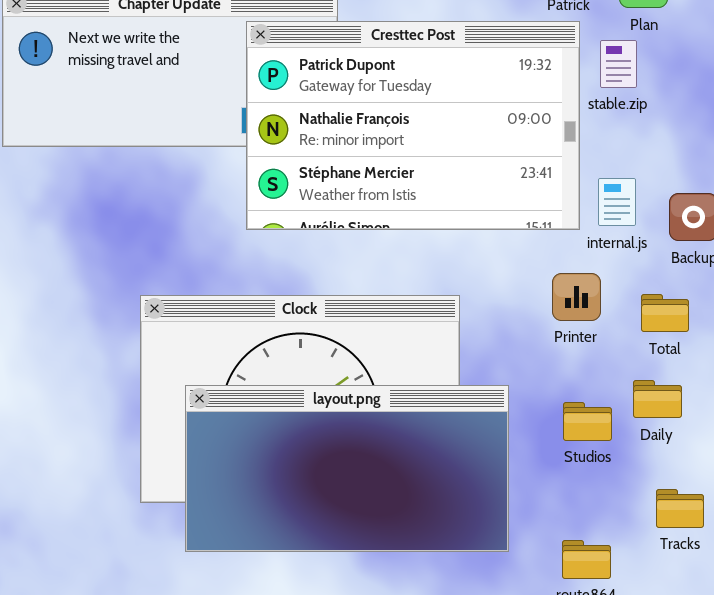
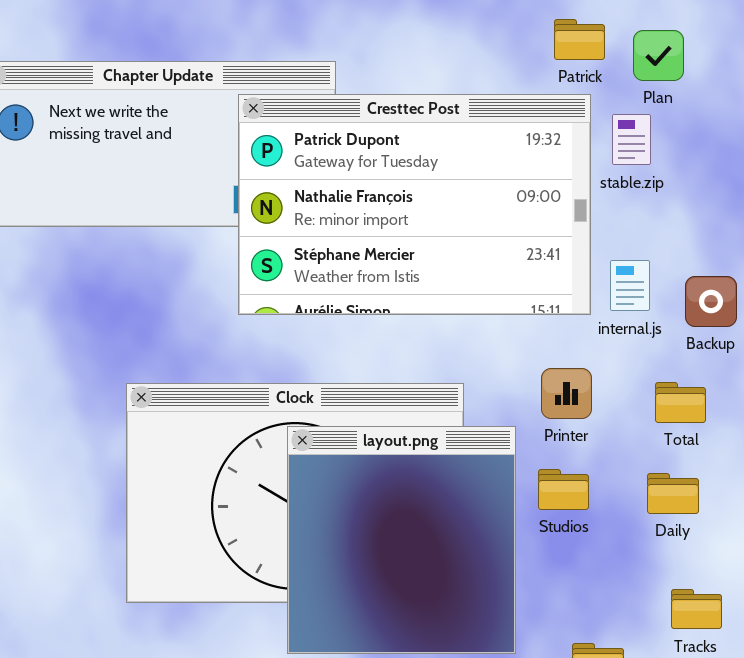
Printer: [552,273,601,321] -> [541,368,592,419], moved
layout.png: [185,385,509,552] -> [287,426,516,654], resized
Studios: [563,402,612,441] -> [538,469,589,510], moved

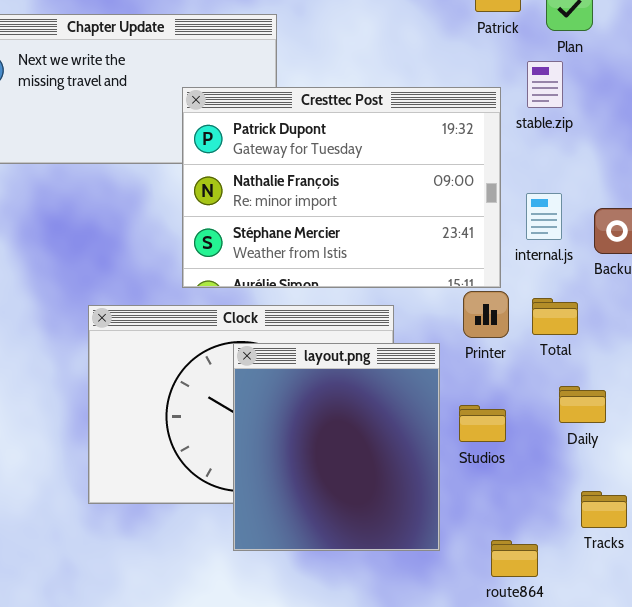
Cresttec Post: [238,94,591,315] -> [182,87,501,288], moved
Total: [655,382,706,423] -> [532,298,578,335], moved
Studios: [538,469,589,510] -> [459,405,506,442], moved

